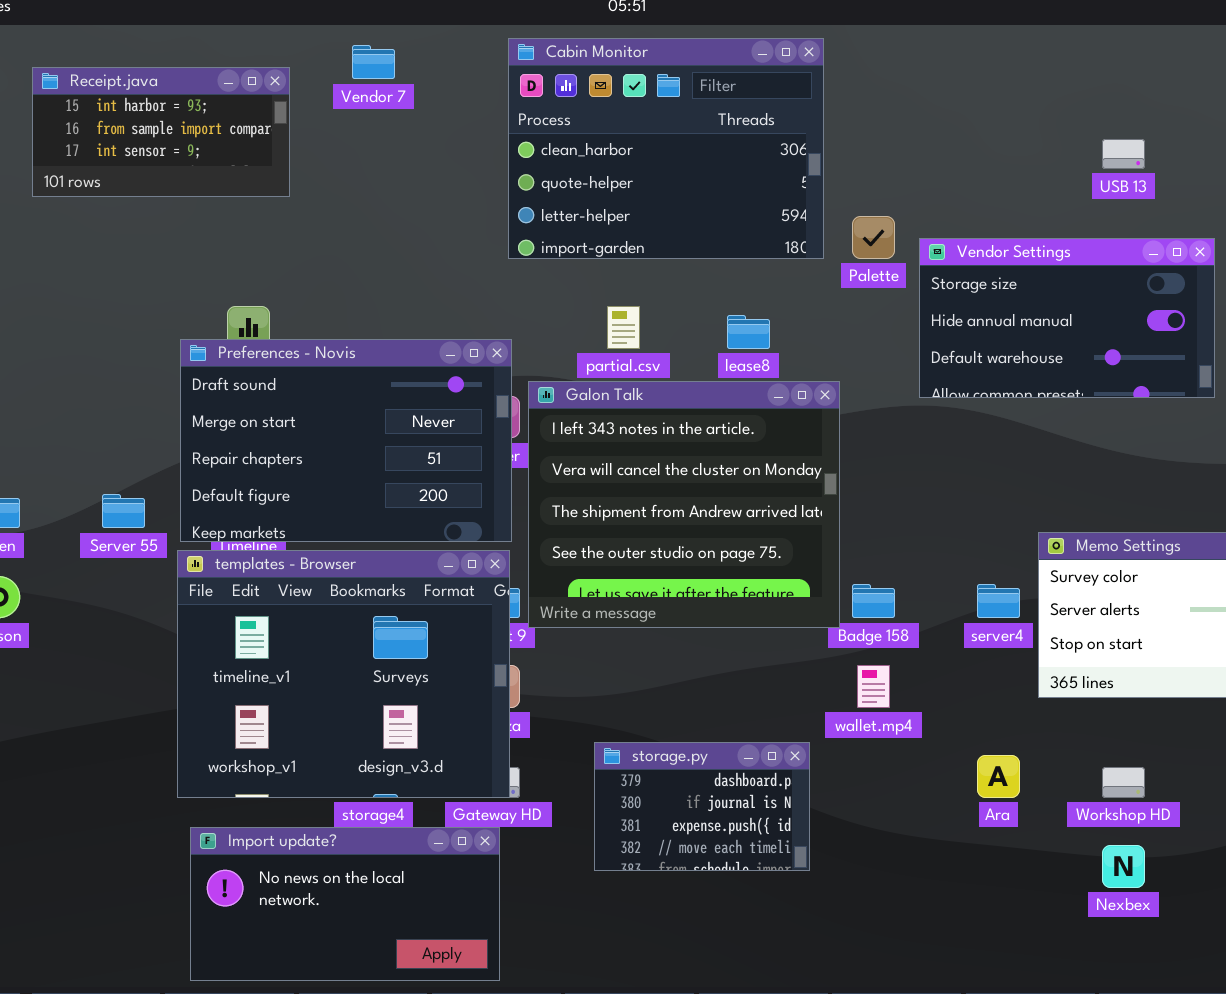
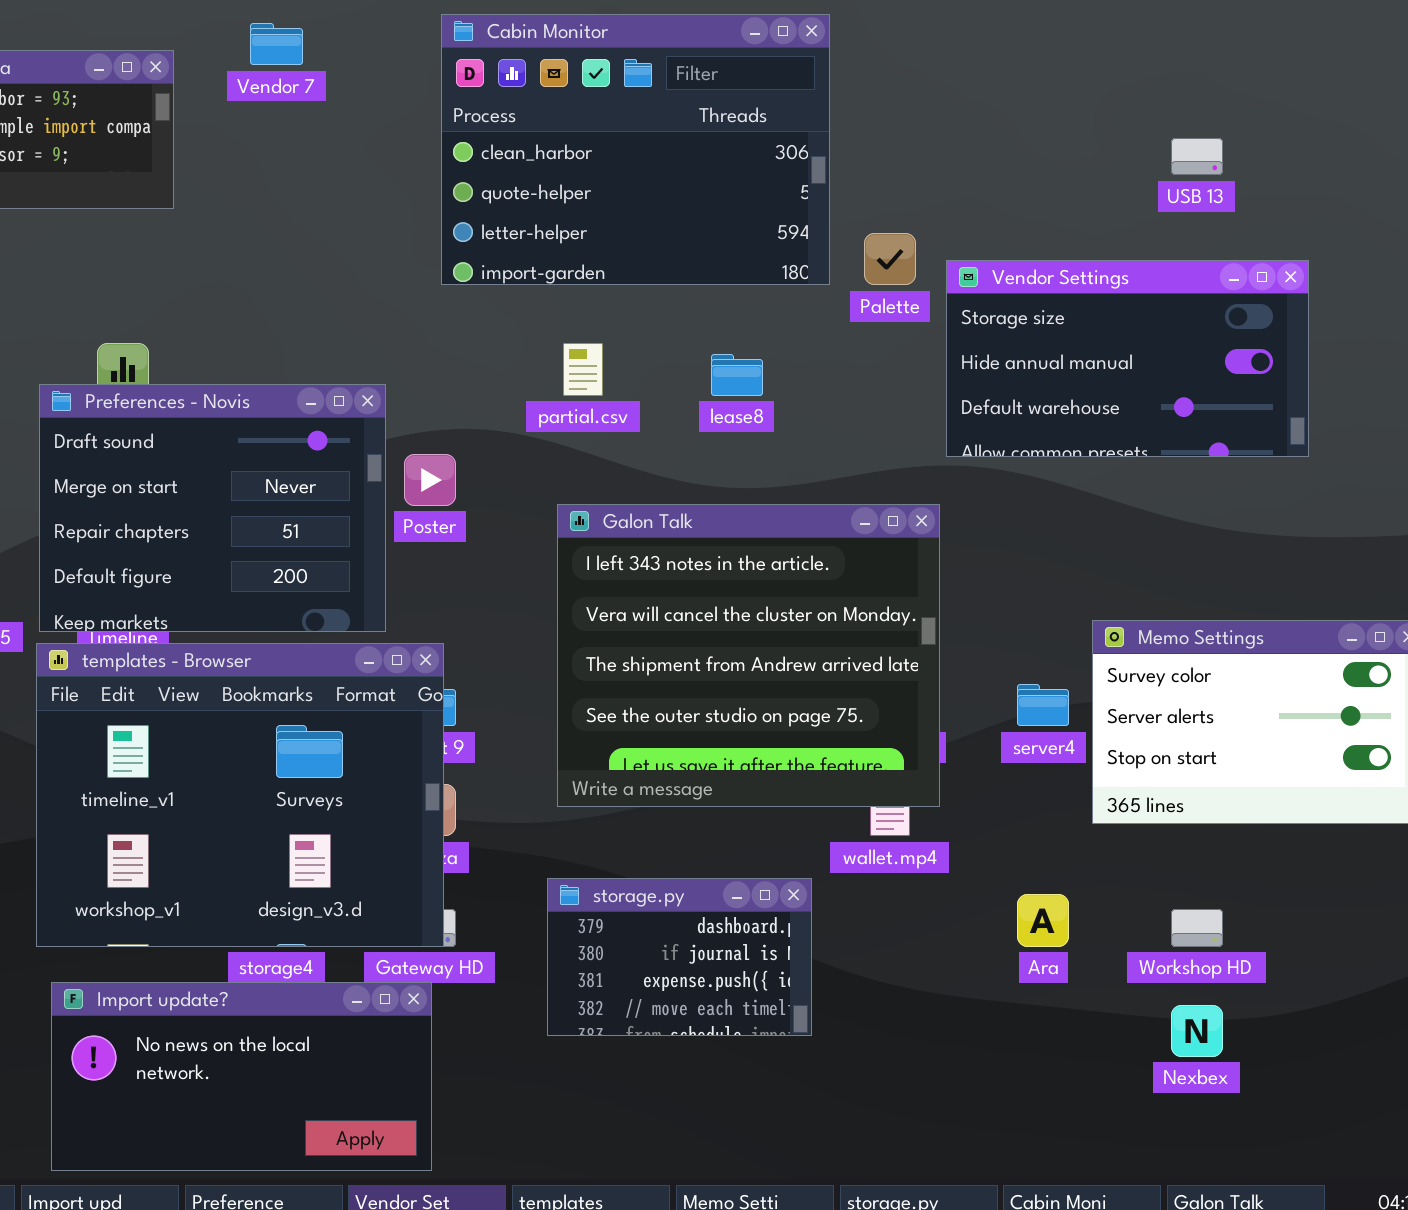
Preferences - Novis: [180,339,512,542] -> [39,384,386,632], resized
Galon Talk: [528,381,840,628] -> [557,504,940,807], moved

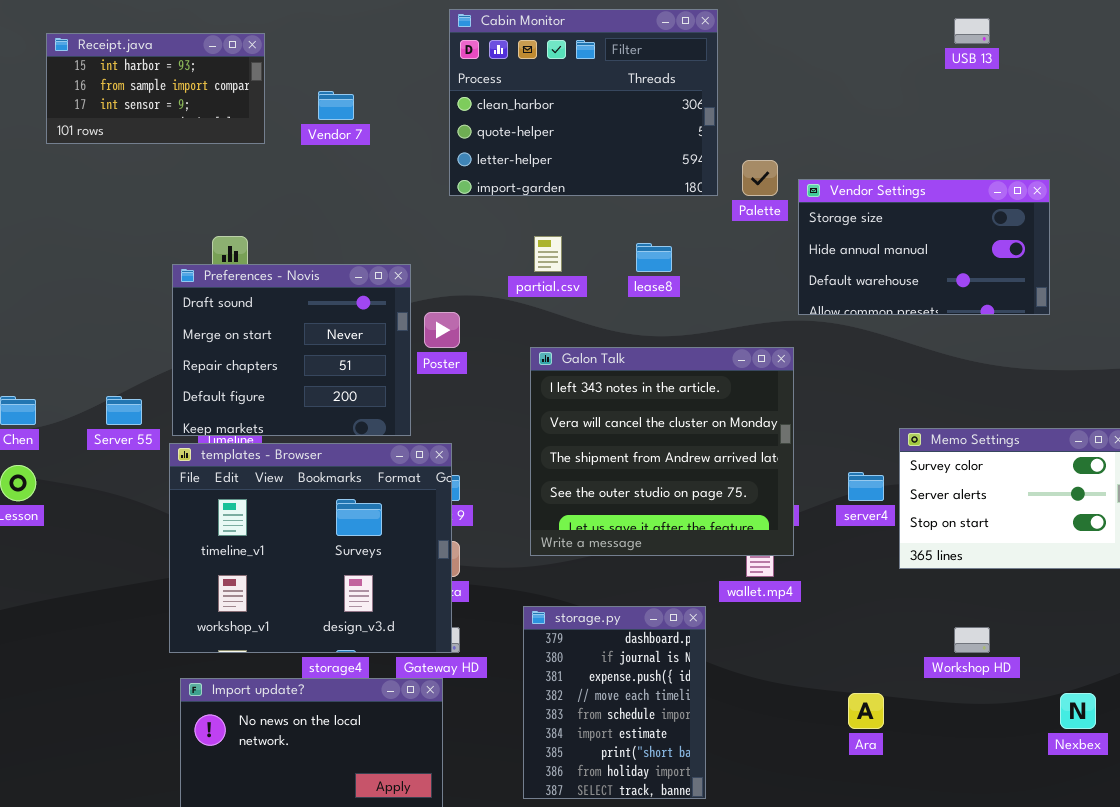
Vendor 7: [250,23,303,65] -> [318,91,354,120], moved
USB 13: [1171,138,1223,175] -> [954,18,990,44], moved
storage.py: [547,878,812,1036] -> [523,606,706,799], resized
Ara: [1017,894,1069,947] -> [848,693,884,729], moved
Nexbex: [1171,1005,1223,1057] -> [1060,693,1096,729], moved

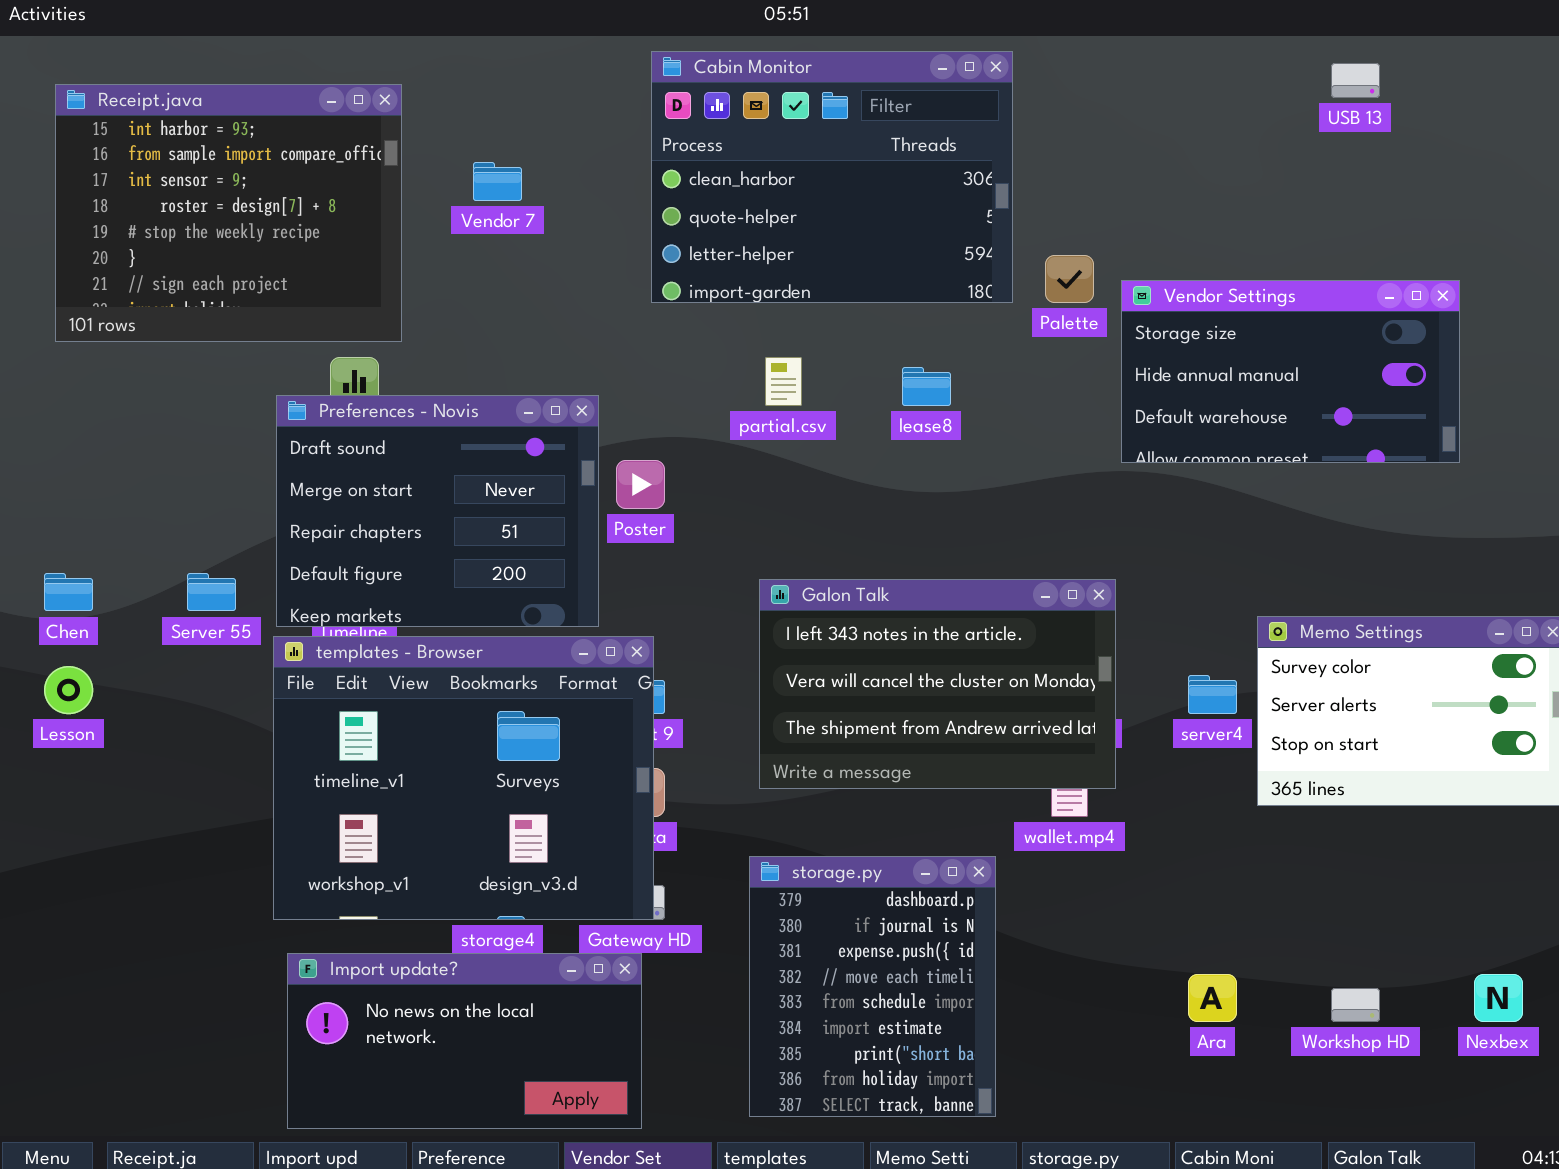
Receipt.java: [46,33,265,144] -> [55,84,402,342], resized
Galon Talk: [530,347,794,556] -> [759,579,1116,789], resized
Workshop HD: [954,627,990,653] -> [1331,988,1380,1022], moved

